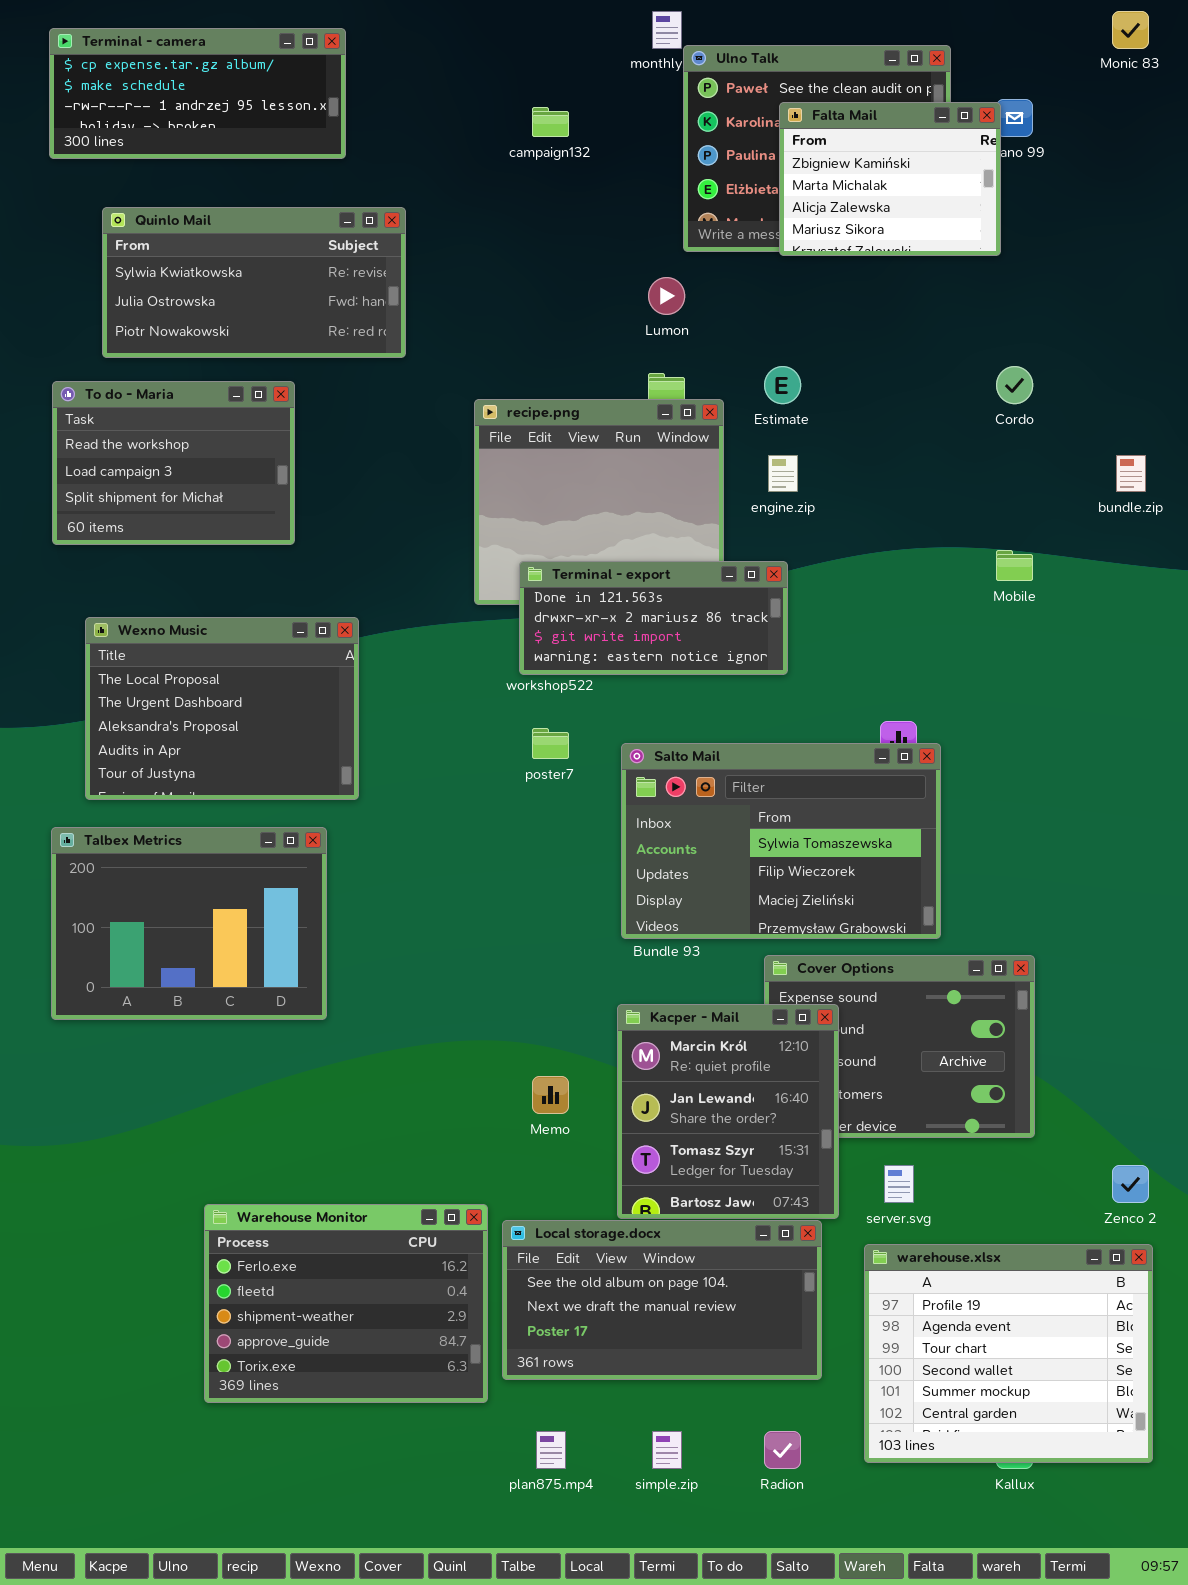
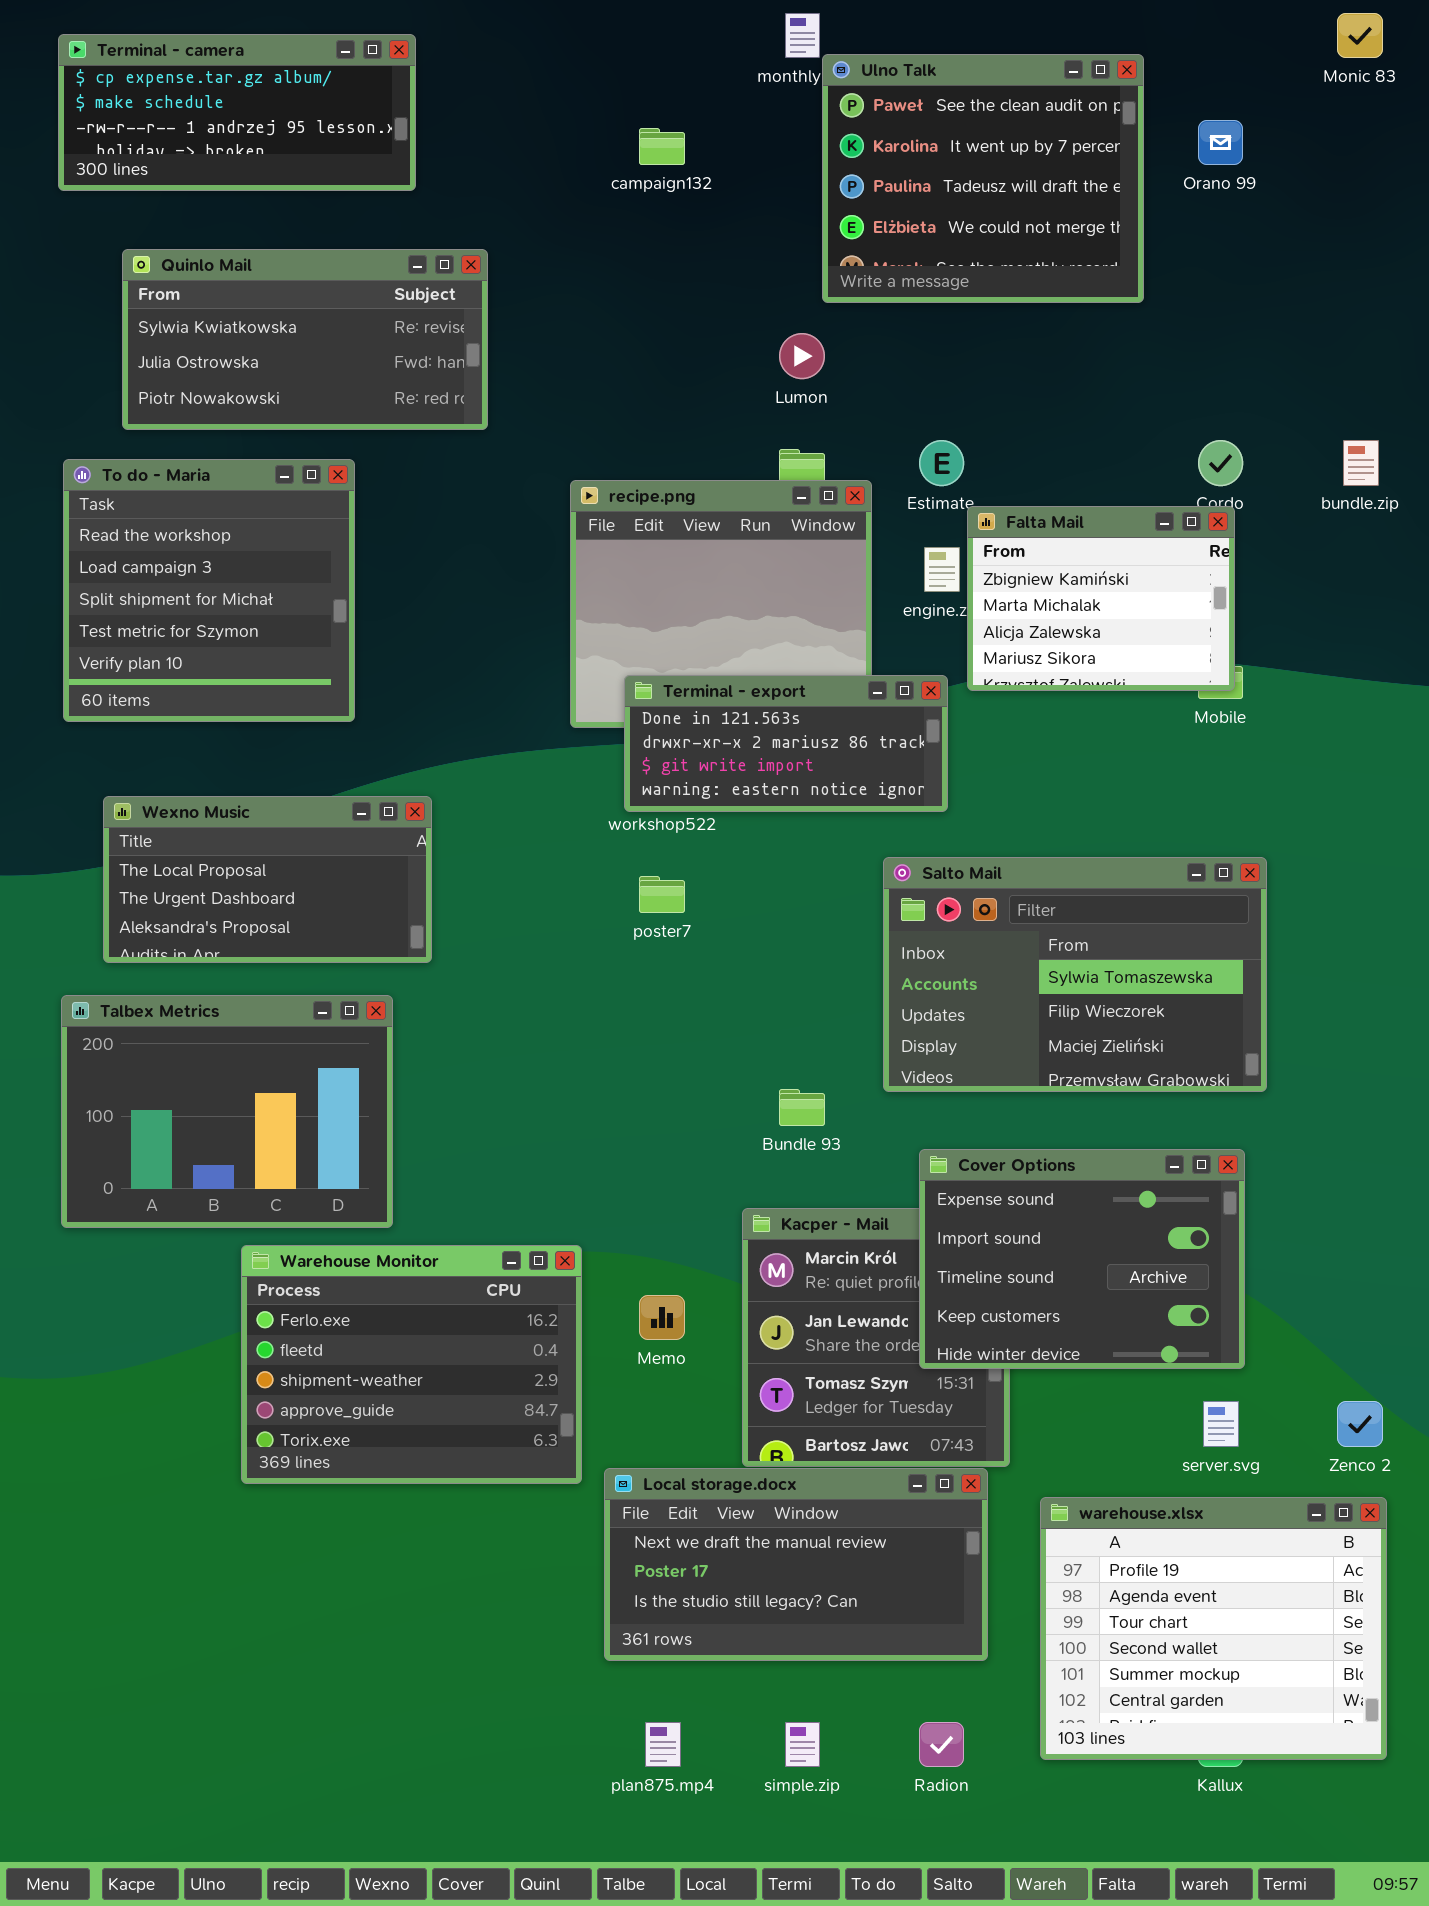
Falta Mail: [779,102,1001,256] -> [967,506,1235,691], moved
To do - Maria: [52,381,295,545] -> [63,459,355,722], resized
bundle.zip: [1116,455,1146,492] -> [1343,440,1379,486], moved
Wexno Music: [85,617,359,800] -> [103,796,432,963], resized
Salto Mail: [621,743,941,939] -> [883,857,1267,1092], moved
Cover Options: [764,955,1035,1138] -> [919,1149,1245,1369], raised
server.svg: [884,1165,914,1203] -> [1203,1401,1239,1447], moved
Warehouse Monitor: [204,1204,488,1403] -> [241,1245,582,1484], moved
Local storage.docx: [502,1220,822,1380] -> [604,1468,988,1661], scrolled down 1 row

